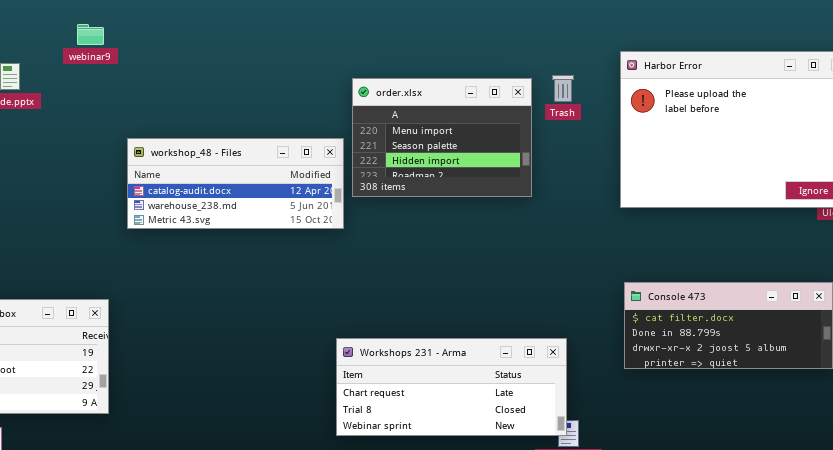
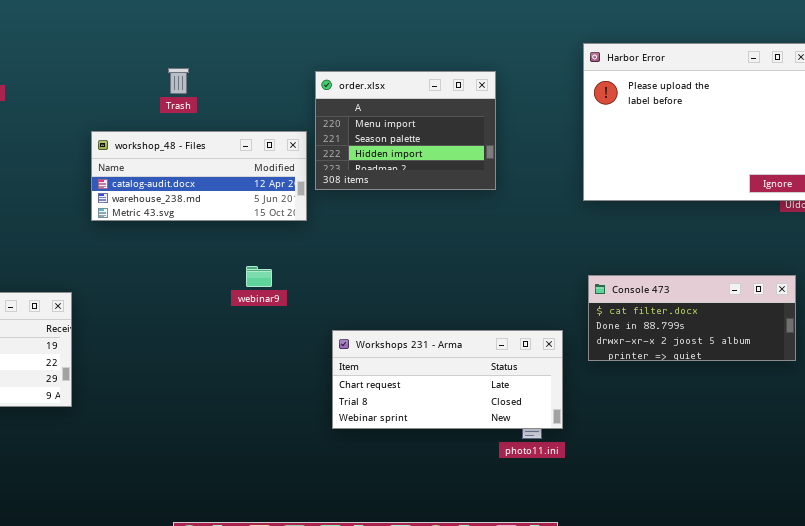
webinar9: [77,24,104,45] -> [246,266,272,287], moved
Trash: [552,75,574,102] -> [168,68,189,94], moved
Workshops 231 - Arma: [336,338,567,436] -> [332,330,563,429], moved

